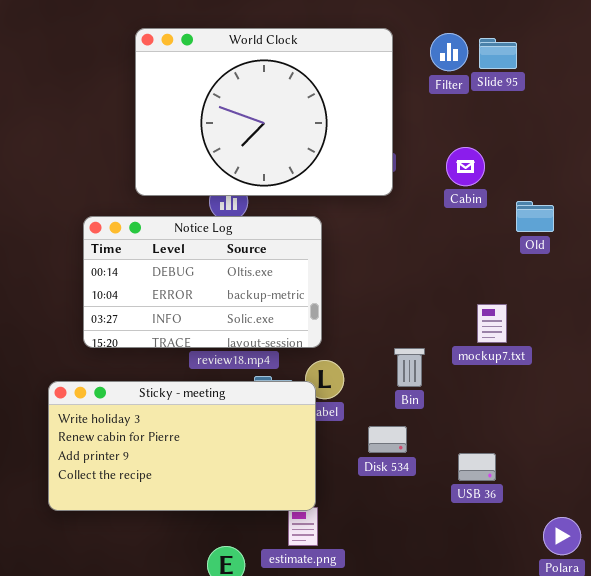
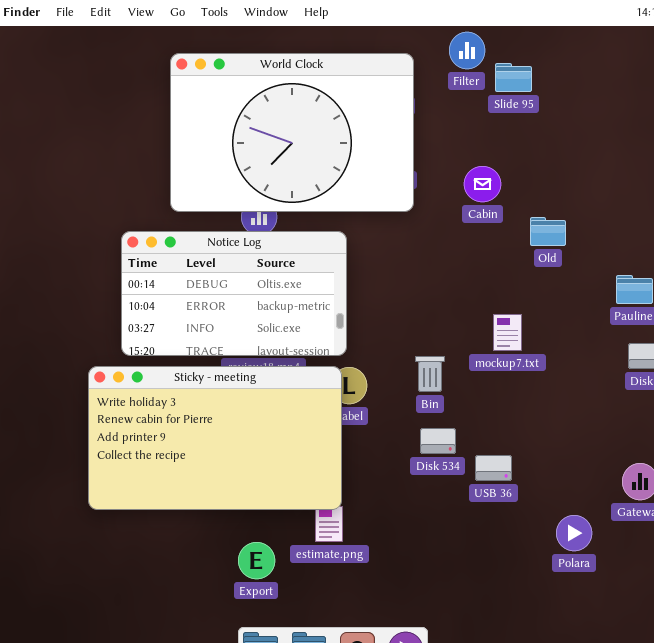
Filter: [430,33,468,71] -> [449,32,485,69], moved
Sticky - meeting: [48,381,316,511] -> [88,366,342,510], resized
Disk 534: [368,426,407,453] -> [420,428,456,454], moved

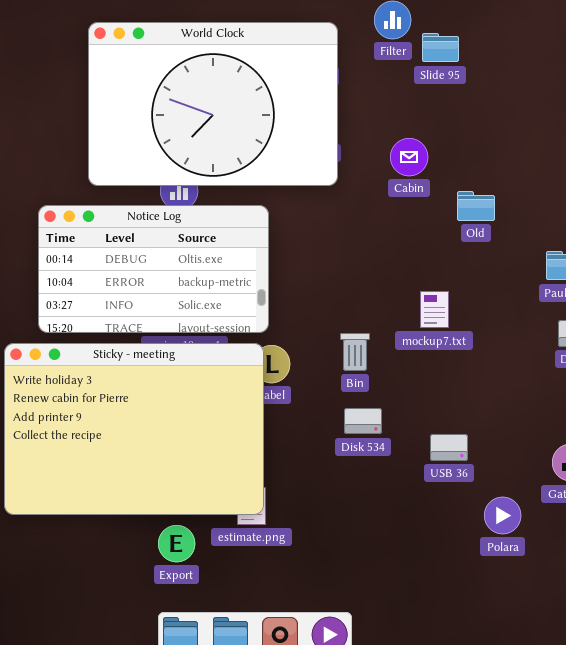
Sticky - meeting: [88,366,342,510] -> [4,343,264,515], resized
USB 36: [475,455,512,481] -> [430,434,468,461], moved

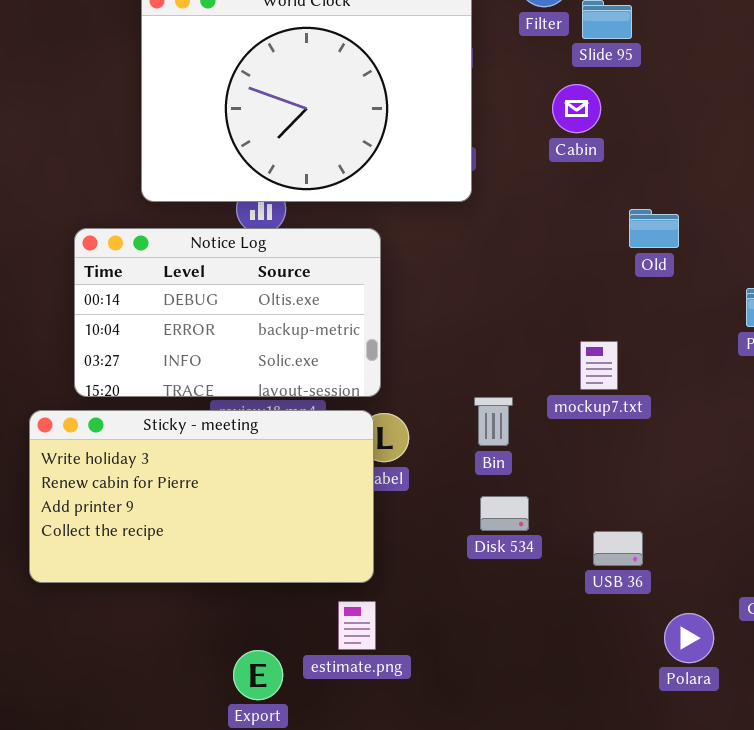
Cabin: [390,138,428,176] -> [552,84,601,133], moved
Sticky - meeting: [4,343,264,515] -> [29,410,374,583], resized

